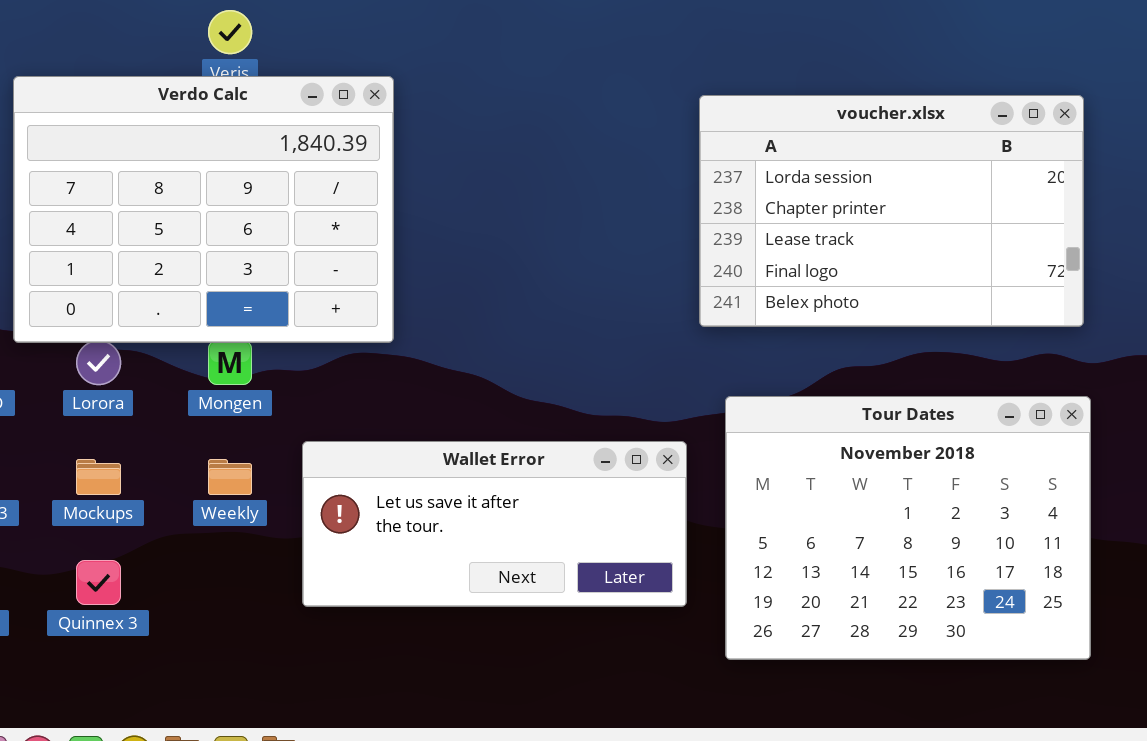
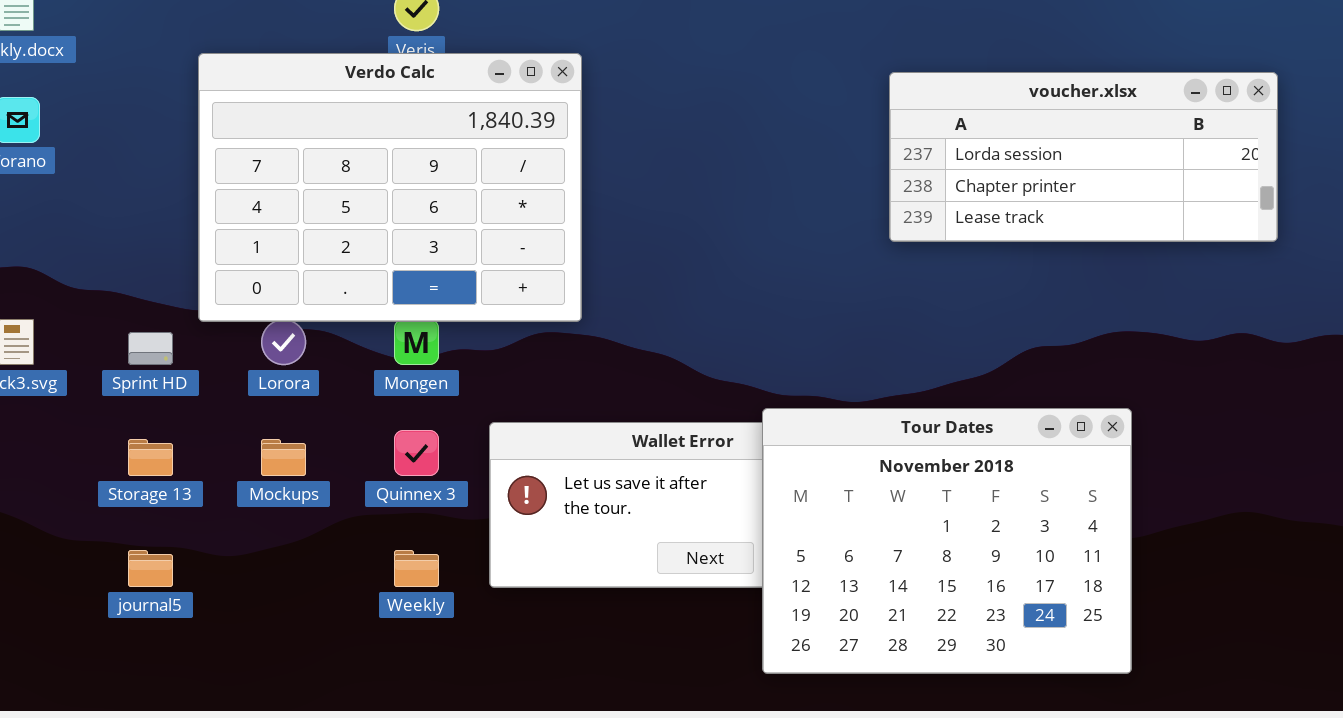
voucher.xlsx: [699,95,1084,327] -> [889,72,1278,242], resized
Tour Dates: [725,396,1091,660] -> [762,408,1132,674], moved
Weekly: [208,459,252,495] -> [394,550,439,587], moved
Quinnex 3: [76,560,121,605] -> [394,430,439,476], moved

